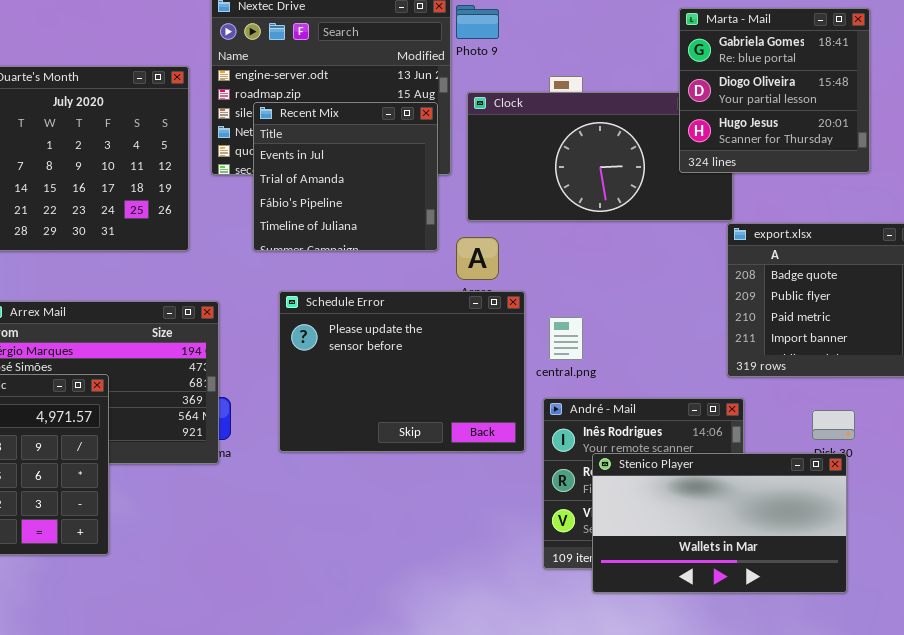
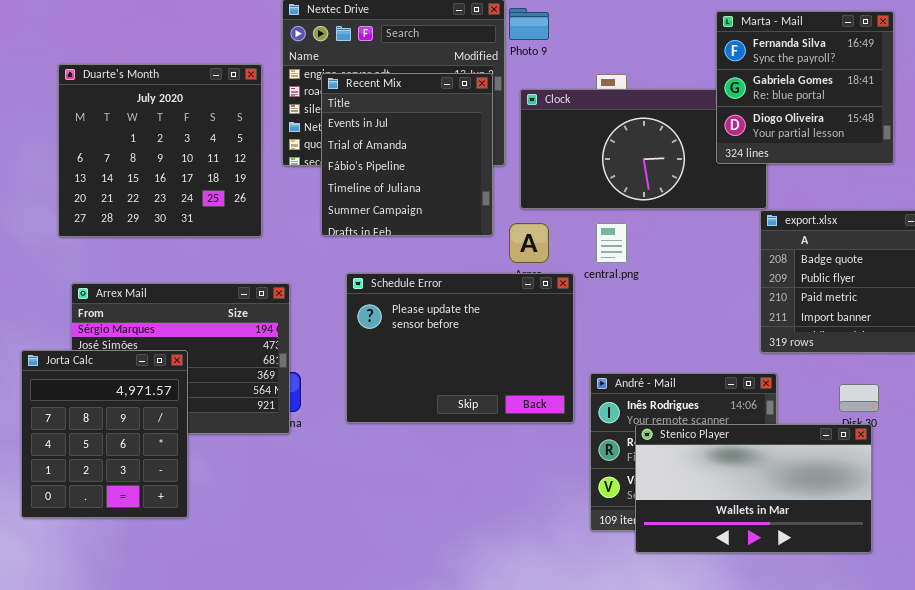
Marta - Mail: [679,8,870,173] -> [716,11,894,164], scrolled up 1 row
Recent Mix: [253,102,438,251] -> [321,73,493,236], resized
central.png: [549,317,583,360] -> [596,223,627,263], moved

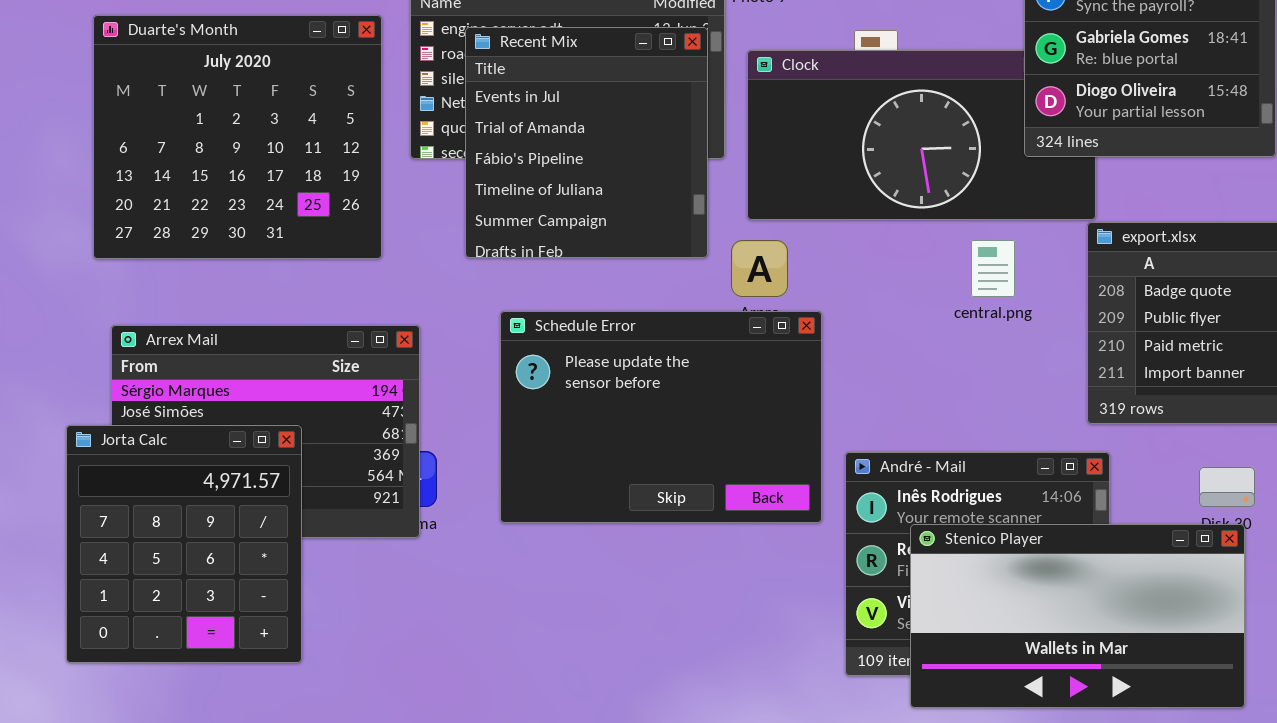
central.png: [596,223,627,263] -> [971,240,1015,297], moved
Jorta Calc: [21,350,188,518] -> [66,425,302,663], moved

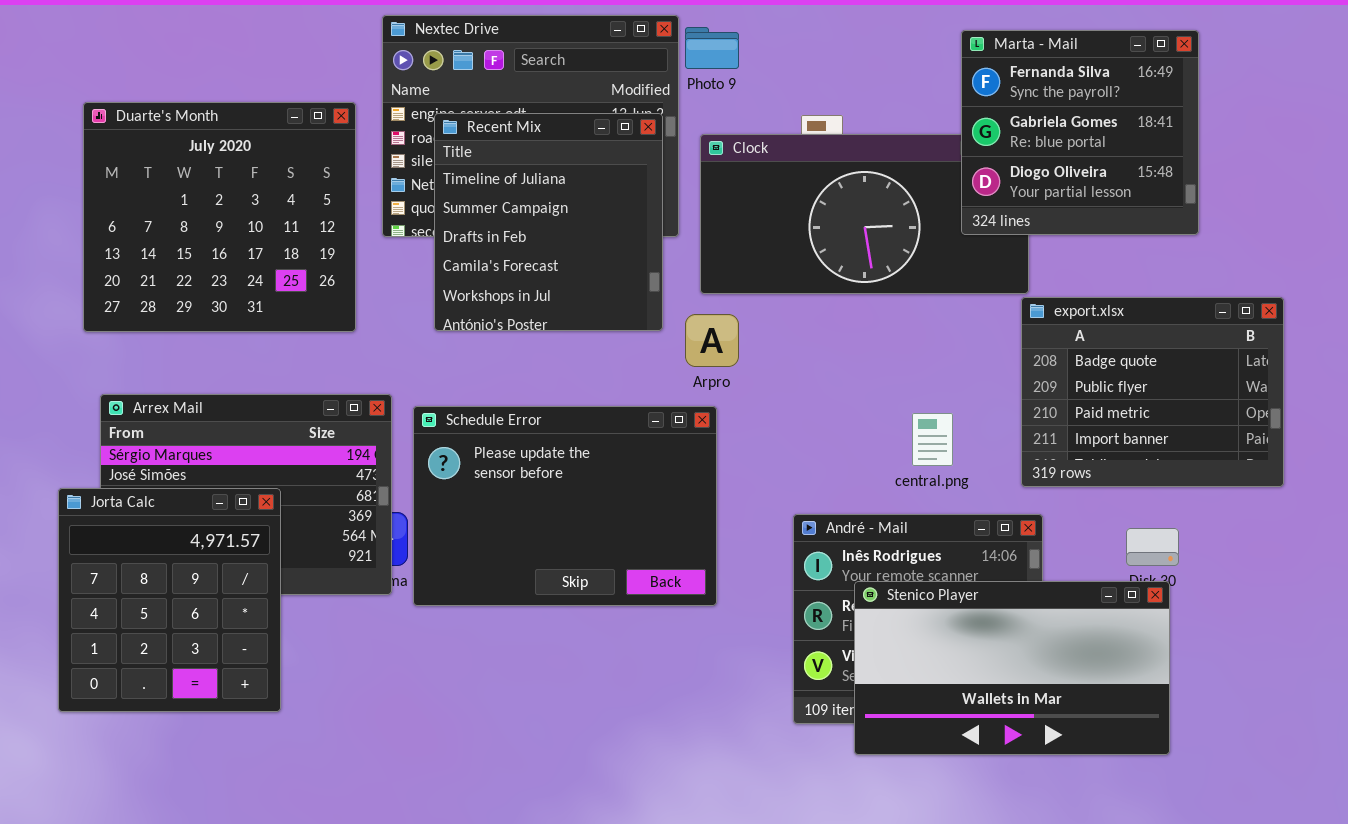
Recent Mix: [465,27,708,258] -> [434,113,663,331], scrolled down 3 rows
central.png: [971,240,1015,297] -> [912,413,953,466], moved
Schedule Error: [500,311,822,523] -> [413,406,717,606], moved

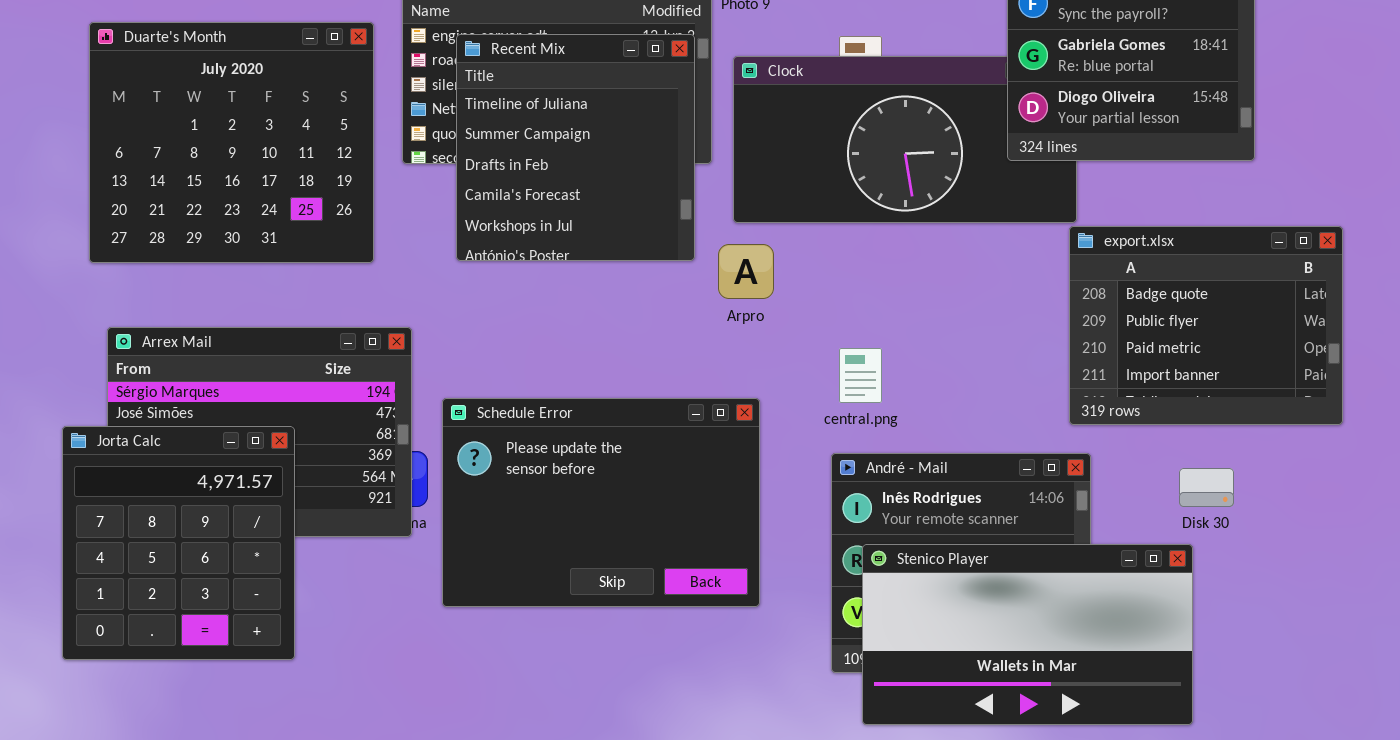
Schedule Error: [413,406,717,606] -> [442,398,760,607], moved
central.png: [912,413,953,466] -> [839,348,882,403], moved
Stenico Player: [854,581,1170,755] -> [862,544,1193,725], moved

